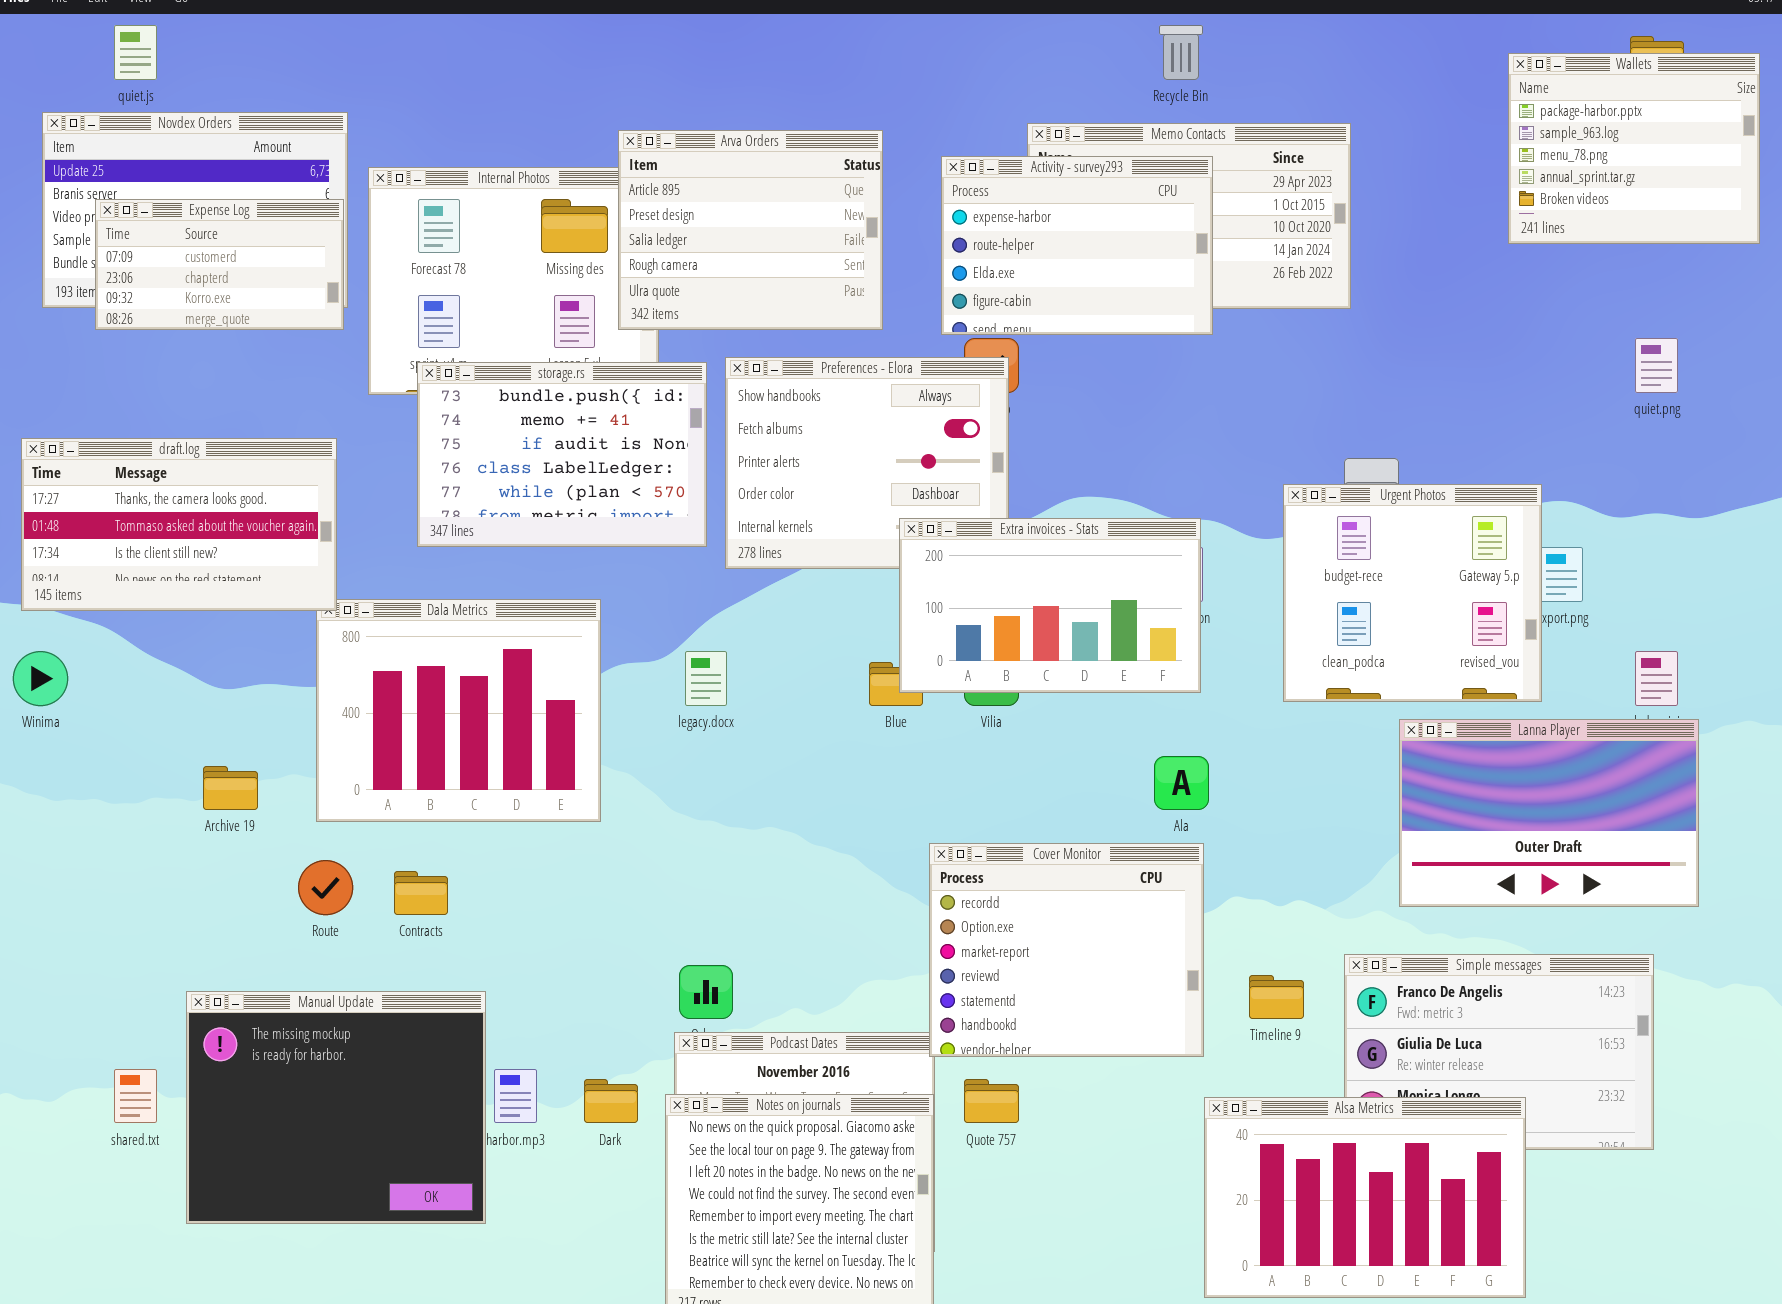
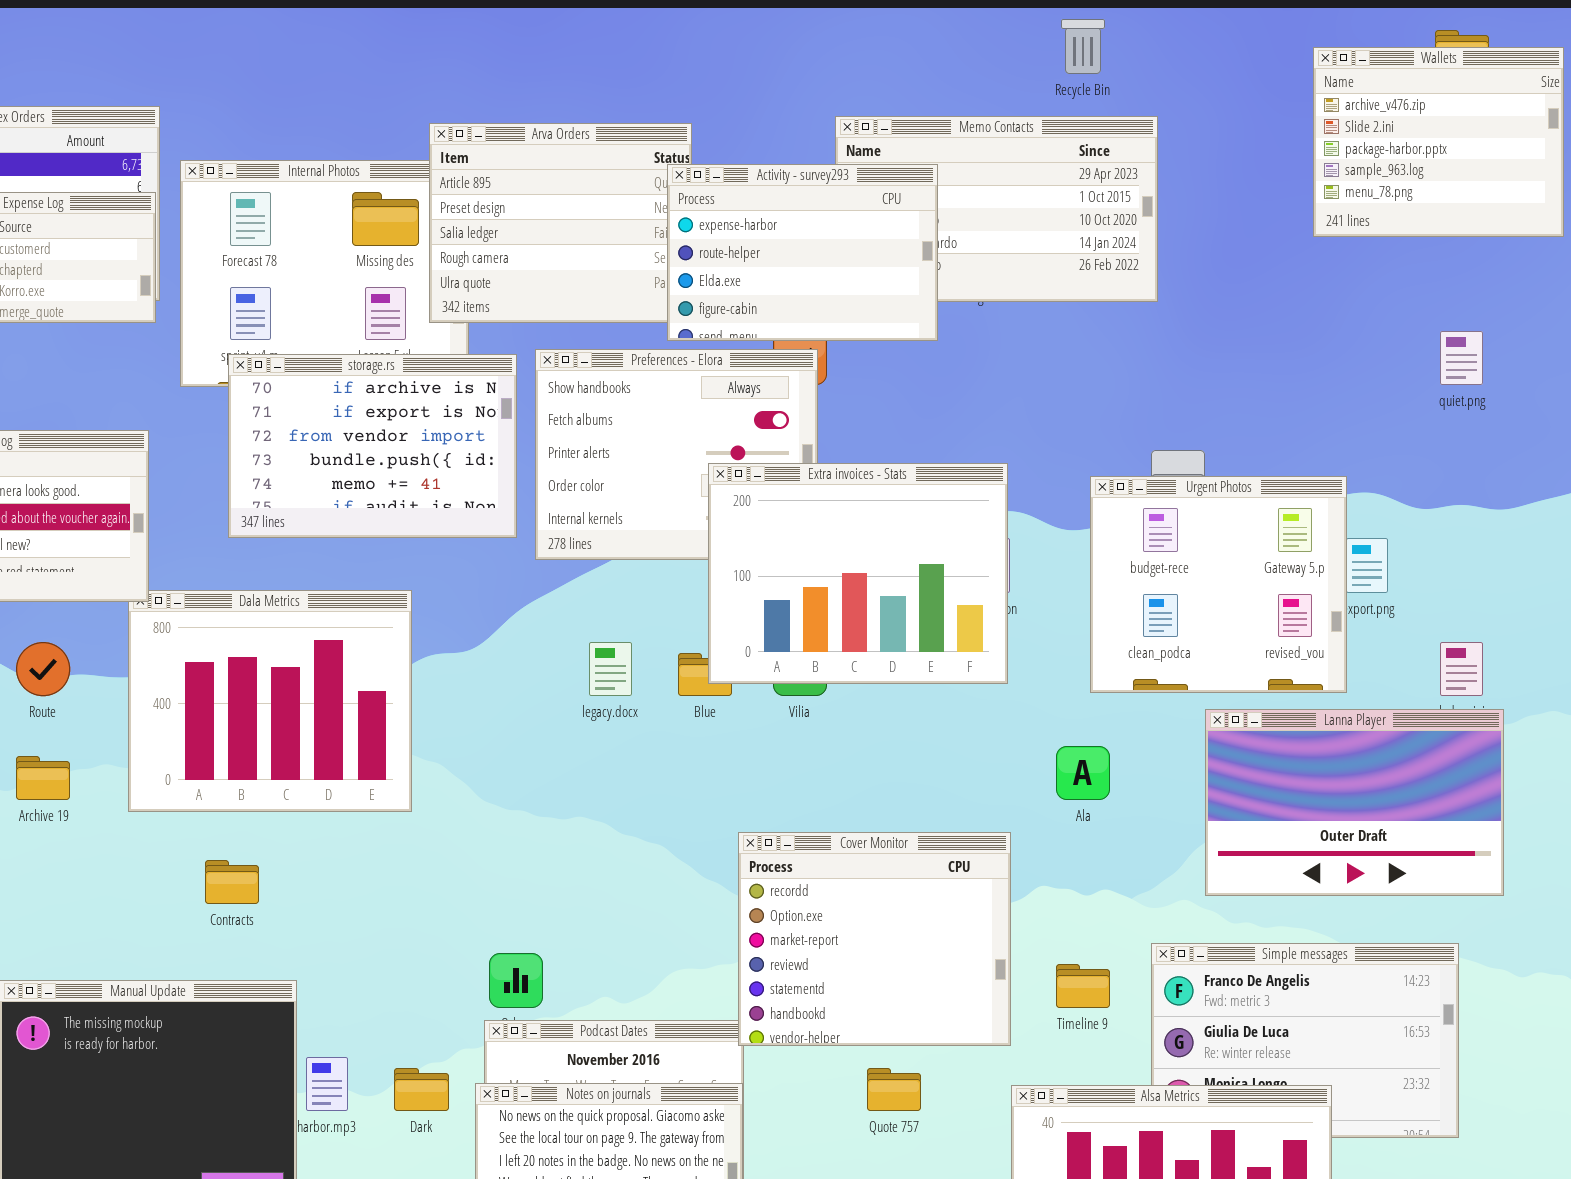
Recycle Bin: [1159,25,1203,80] -> [1061,19,1105,74], moved
Wallets: [1508,53,1760,244] -> [1313,47,1564,237], scrolled up 2 rows
Activity - survey293: [941,156,1213,335] -> [667,164,938,341], moved
storage.rs: [417,362,707,547] -> [228,354,517,538], scrolled up 3 rows
Extra invoices - Stats: [899,518,1201,693] -> [708,463,1008,684], resized
legacy.docx: [685,651,727,706] -> [589,642,632,696], moved
Ala: [1154,756,1209,810] -> [1056,746,1110,800], moved
Route: [298,860,353,915] -> [16,642,70,696], moved
Quote 757: [964,1079,1019,1123] -> [867,1068,921,1111], moved

